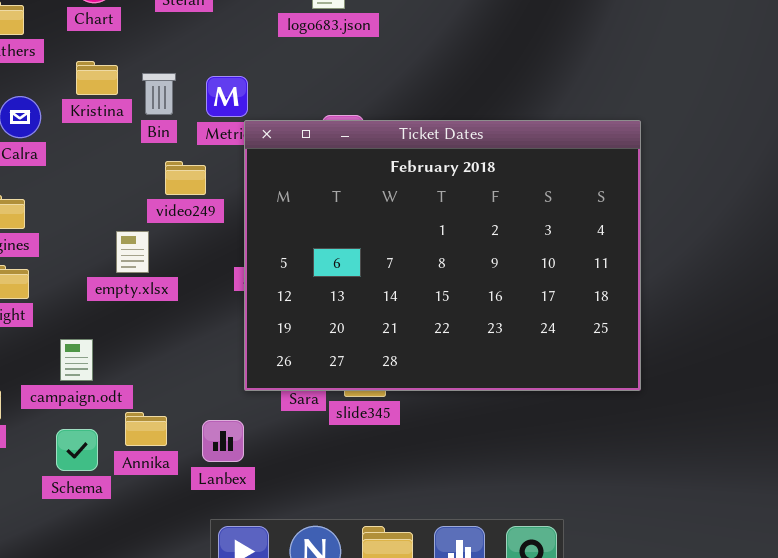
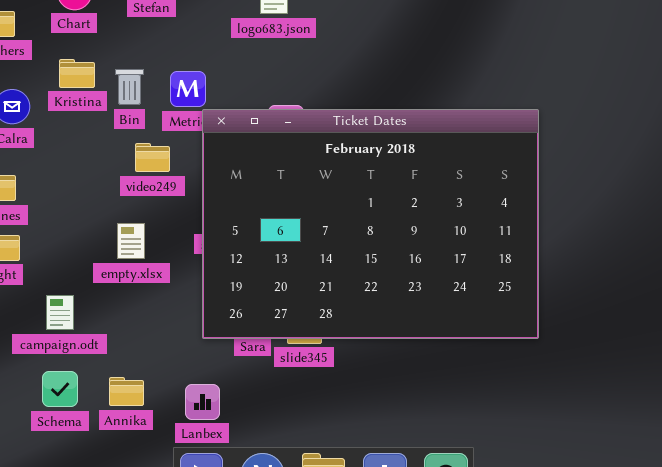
empty.xlsx: [116,231,149,273] -> [117,223,145,259], moved
Annika: [125,412,167,446] -> [109,377,144,406], moved
Lanbex: [202,420,244,462] -> [185,384,220,420], moved

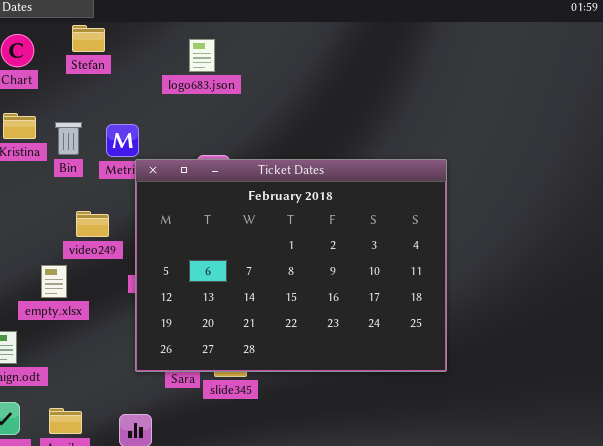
video249: [135,143,170,172] -> [76,211,109,237], moved
empty.xlsx: [117,223,145,259] -> [41,265,67,298], moved

